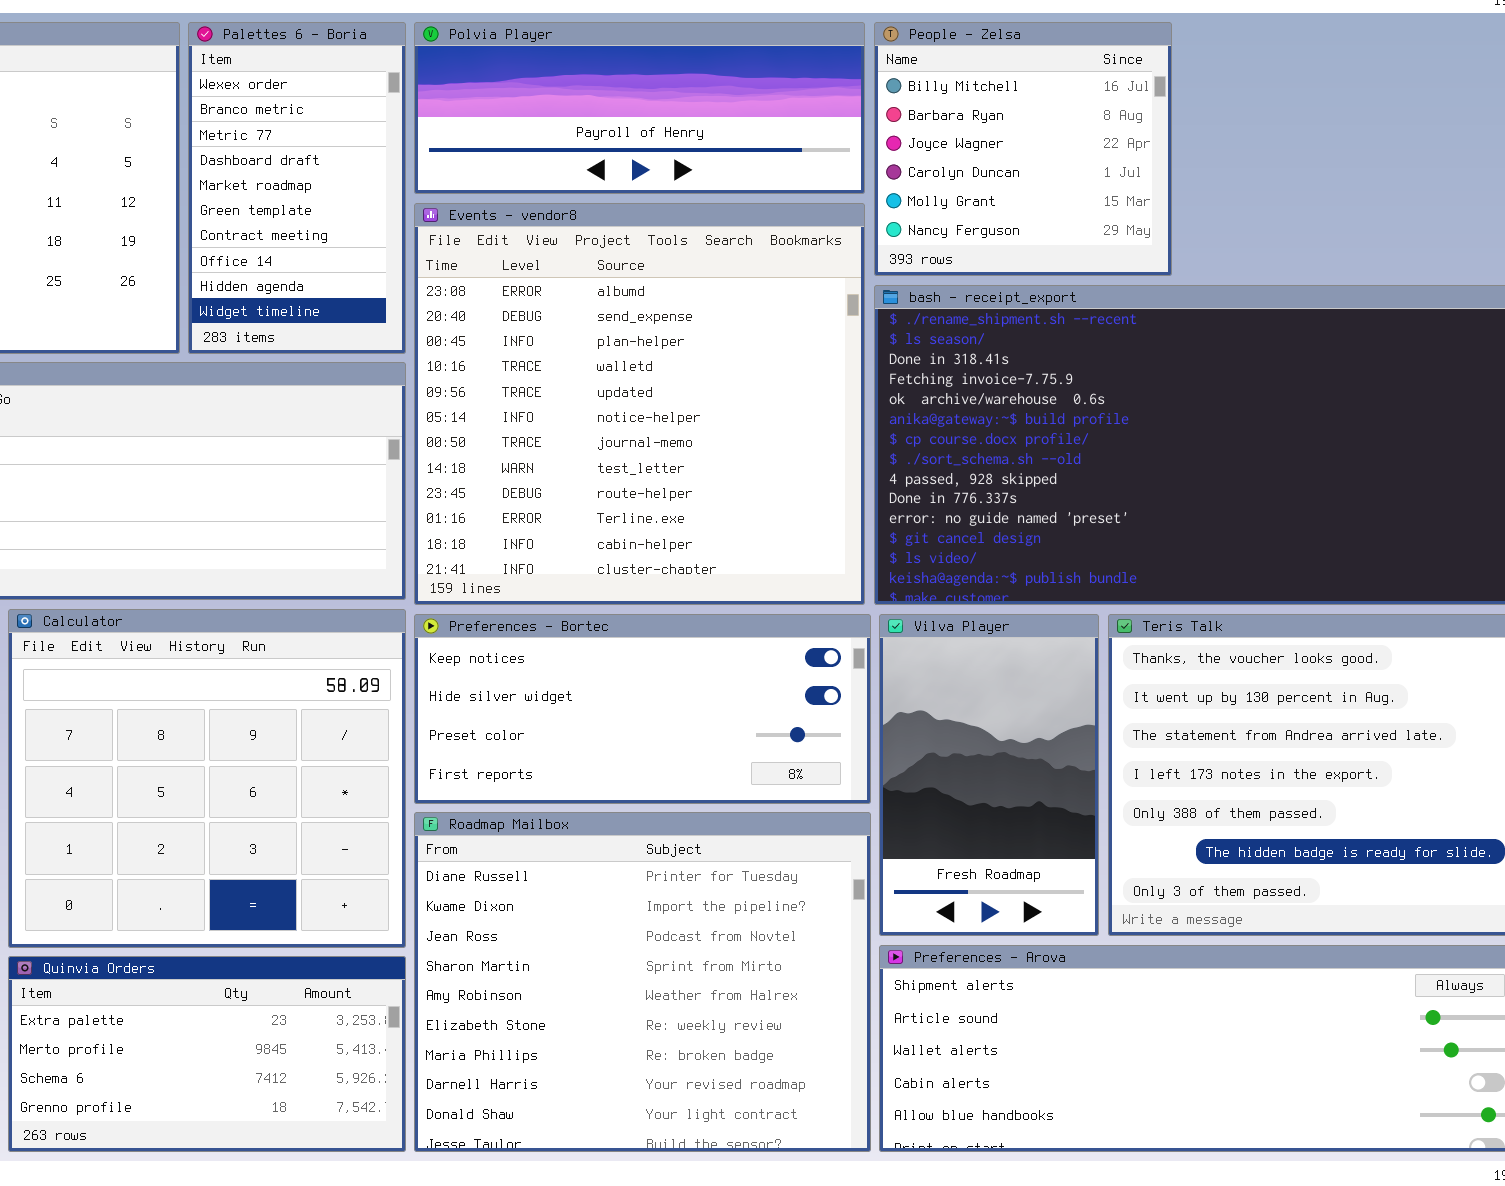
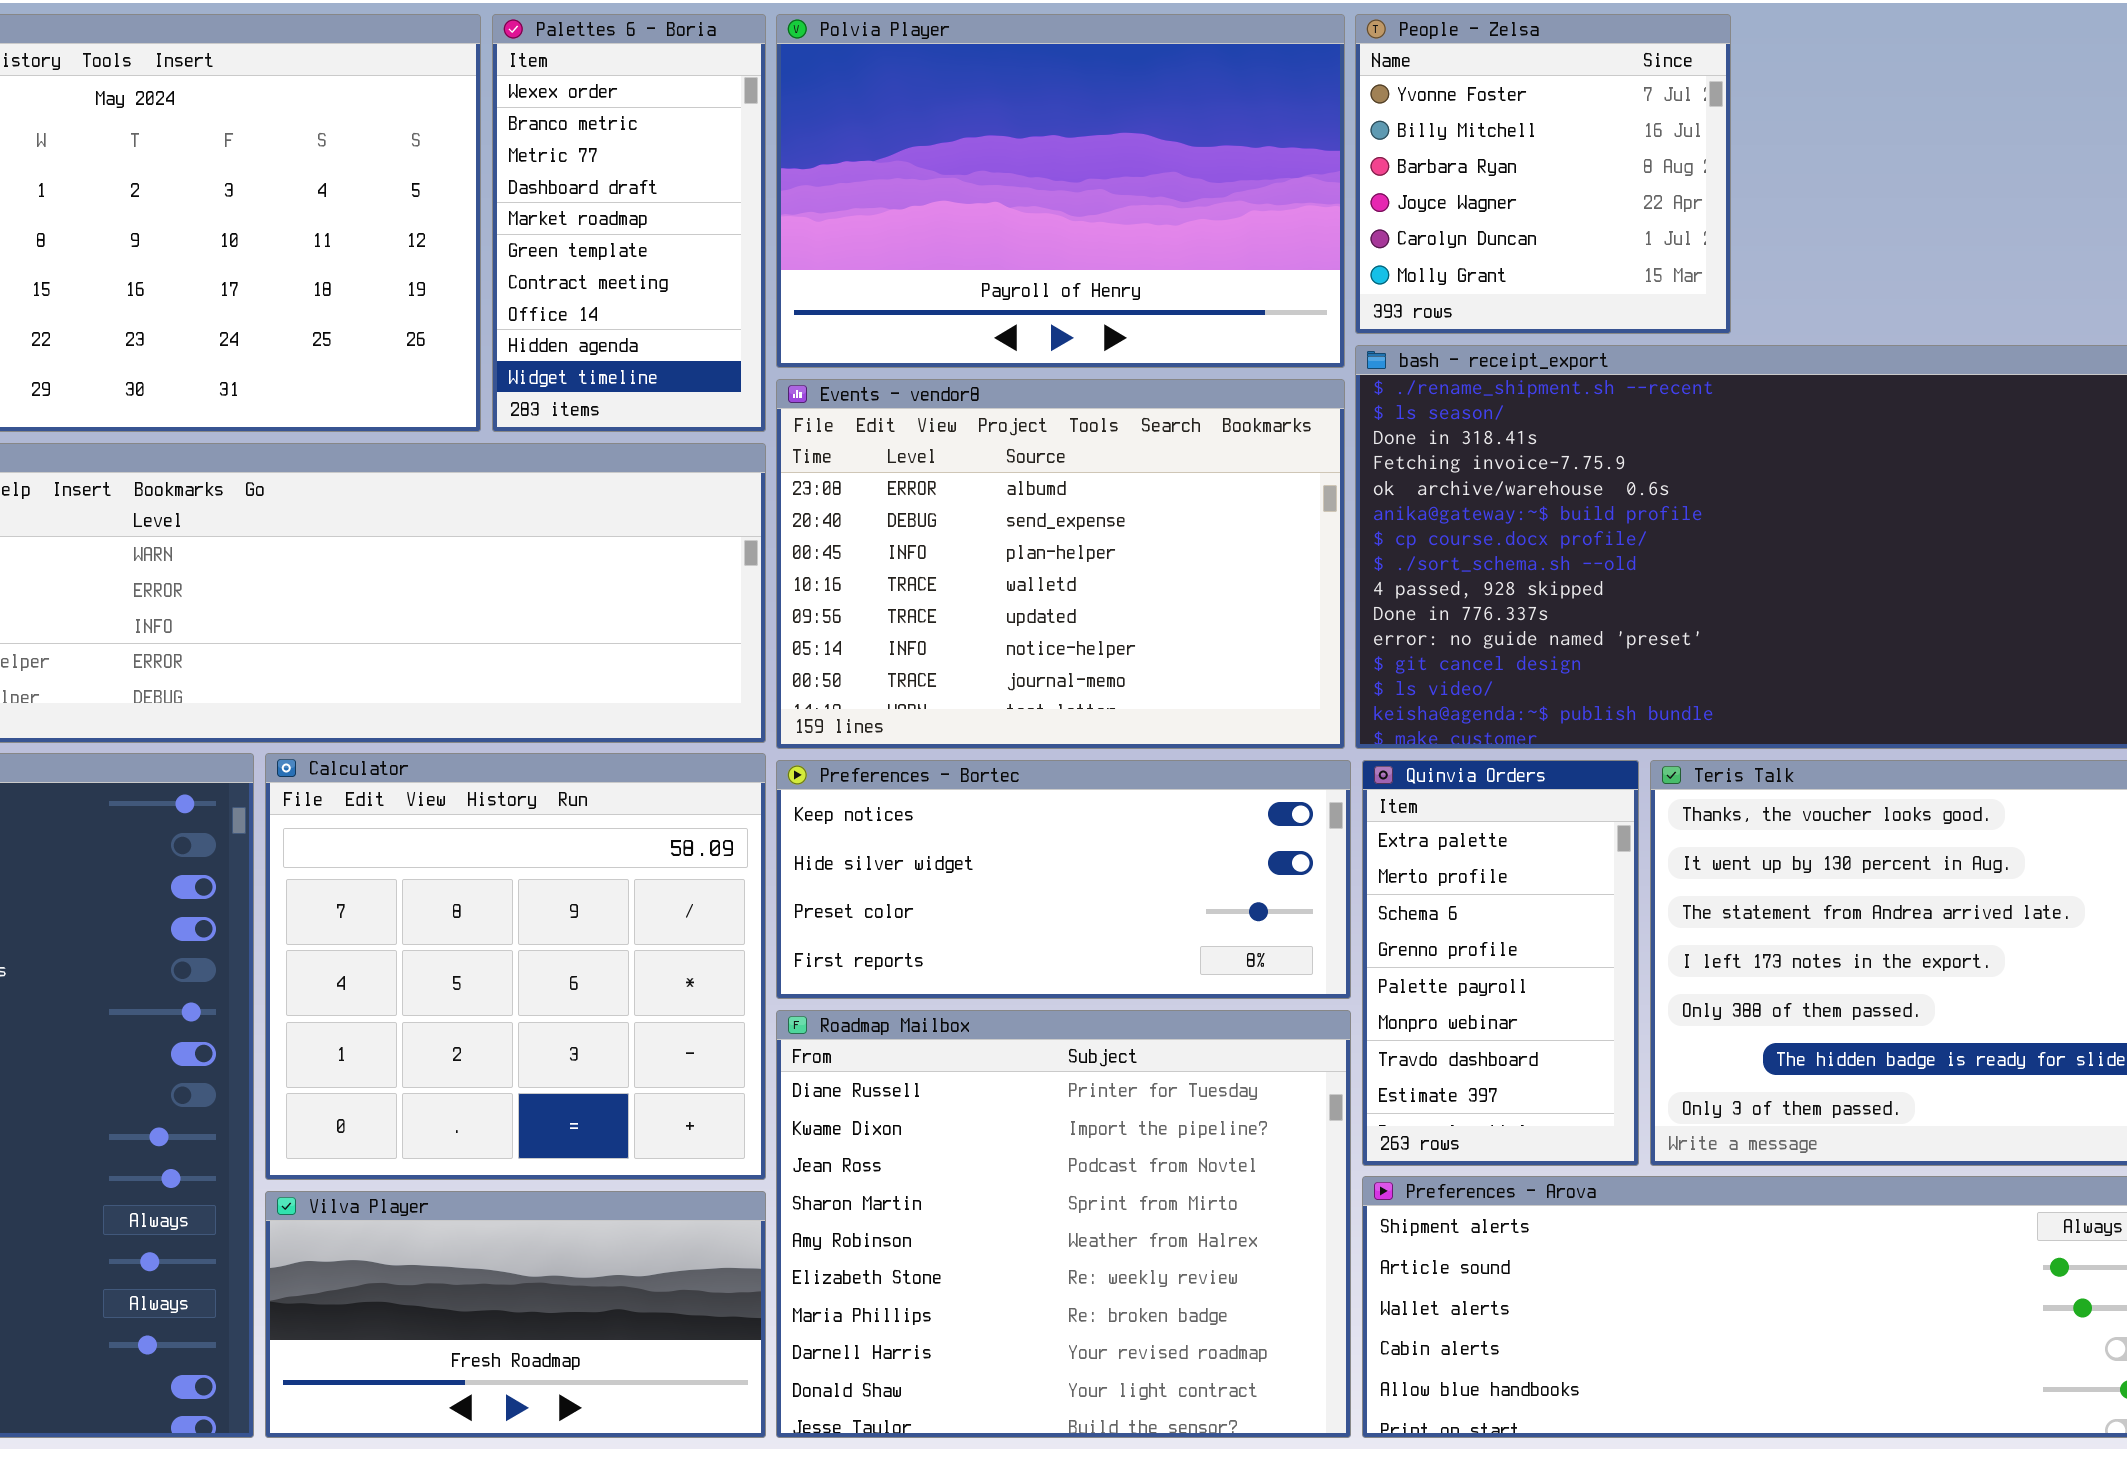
Polvia Player: [414,22,865,194] -> [776,14,1345,368], resized
People - Zelsa: [874,22,1172,276] -> [1355,14,1731,334], scrolled up 1 row
Events - vendor8: [414,203,865,605] -> [776,379,1345,749], resized
Vilva Player: [879,614,1099,936] -> [265,1191,766,1438], moved, resized
Quinvia Orders: [8,956,406,1152] -> [1362,760,1639,1166], moved, resized

